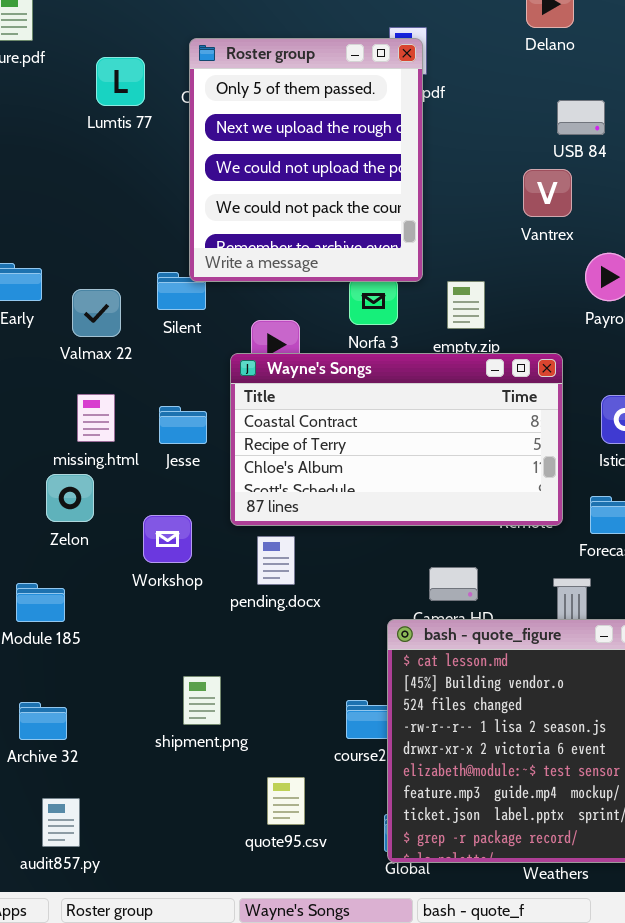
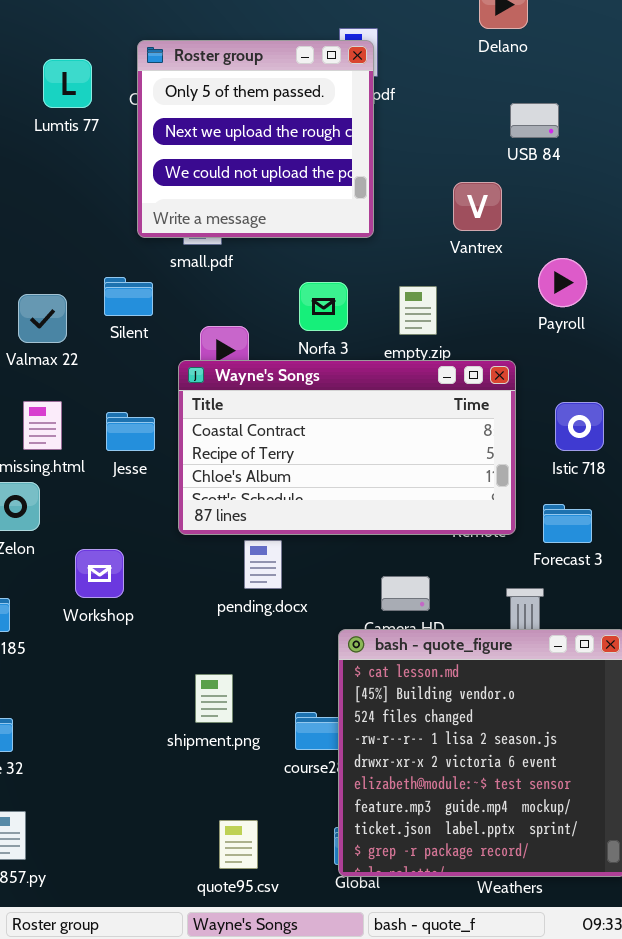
Roster group: [189,38,423,282] -> [137,40,374,238], resized
Vantrex: [523,169,572,217] -> [453,182,502,231], moved
Workshop: [143,515,192,563] -> [75,549,124,598], moved
pending.docx: [257,536,295,585] -> [244,540,282,589], moved
shipment.png: [183,676,221,725] -> [195,674,233,723], moved
quote95.csv: [267,777,305,825] -> [219,820,258,869], moved

